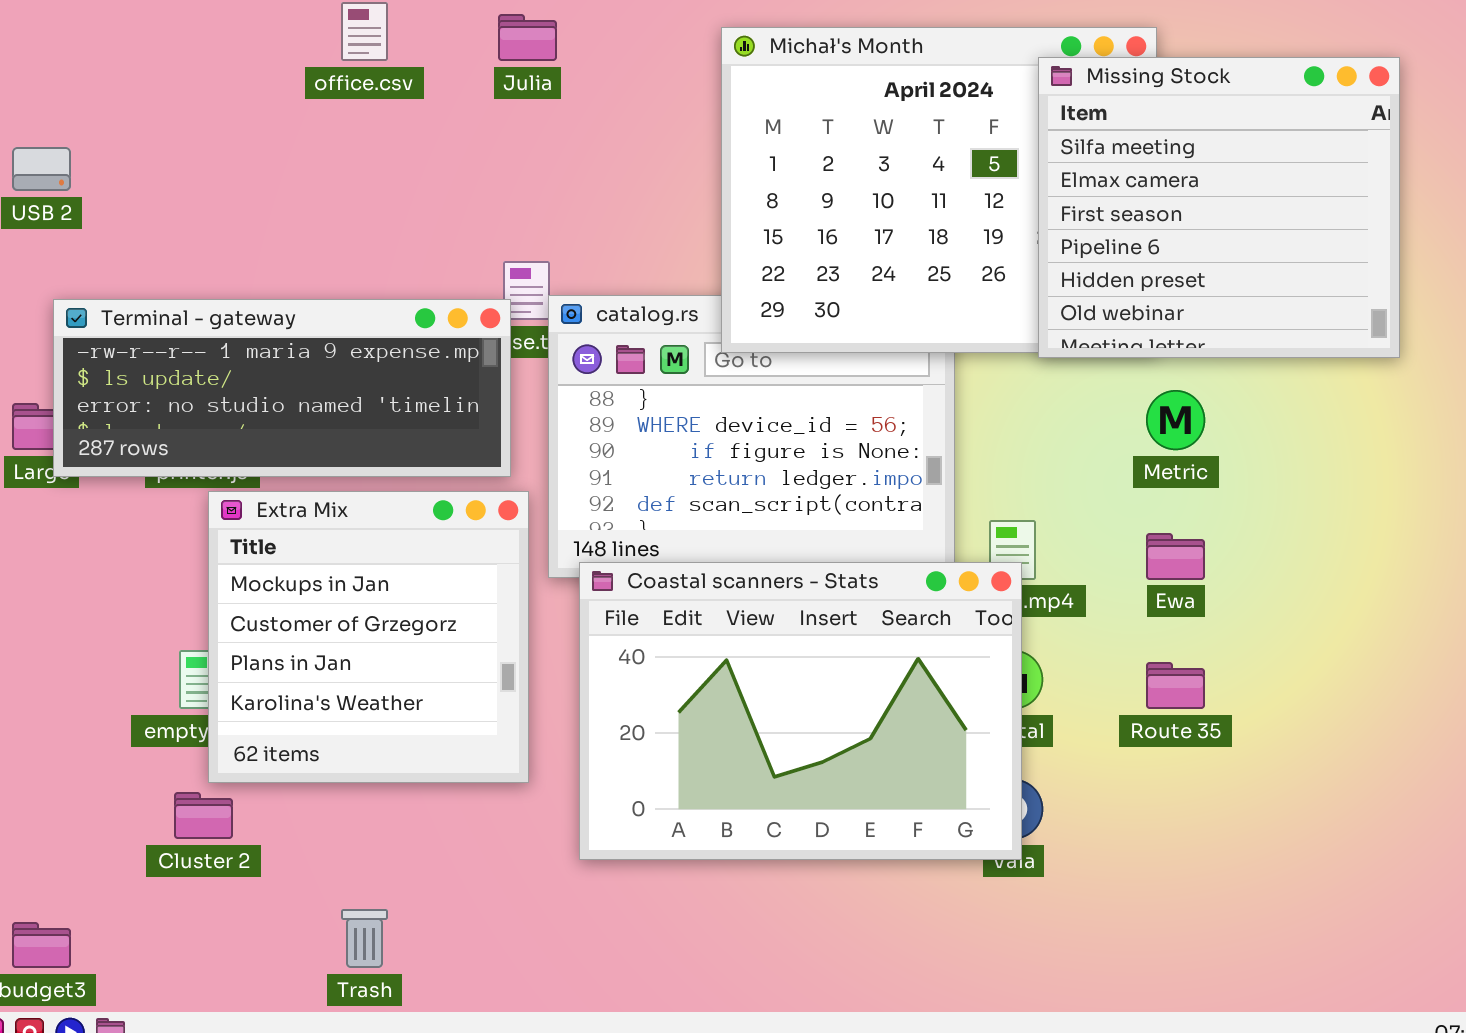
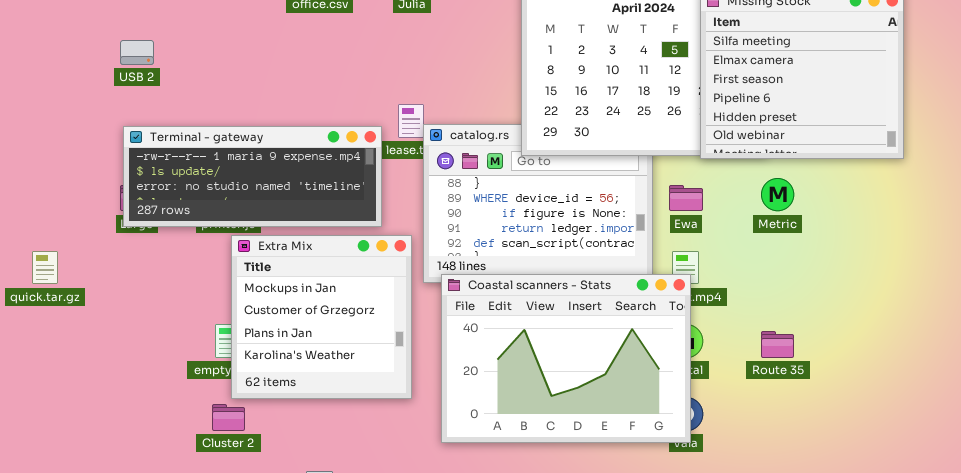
Terminal - gateway: [53,299,511,477] -> [123,126,382,227], moved
Ewa: [1146,533,1205,580] -> [669,185,703,211], moved

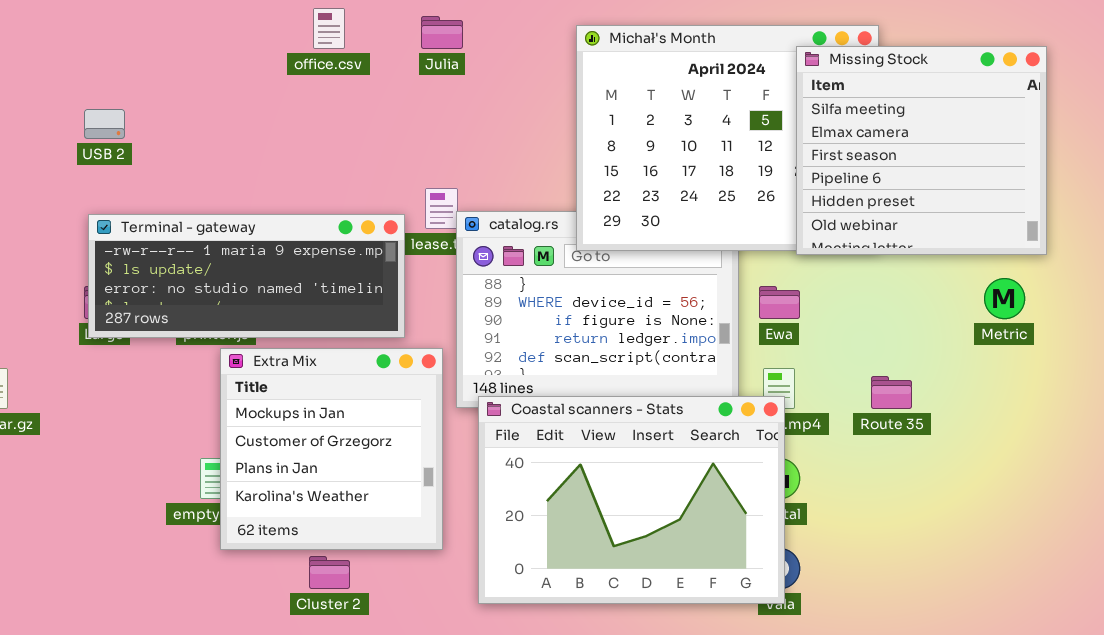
Metric: [761,178,794,211] -> [984,278,1025,319], moved
Route 35: [761,331,794,358] -> [871,376,912,409], moved
Cluster 2: [212,404,245,431] -> [309,556,350,589], moved

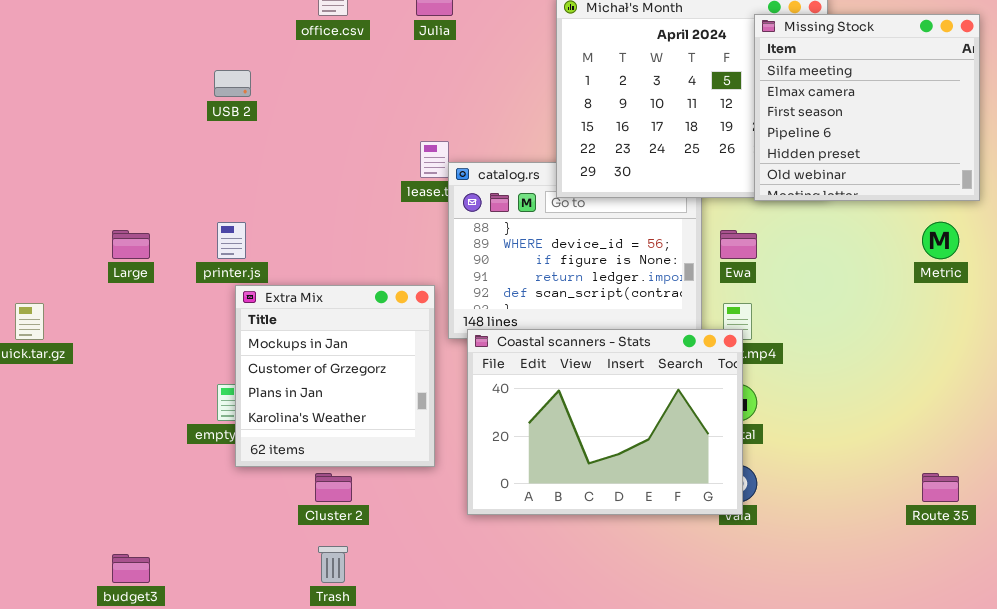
USB 2: [84,109,125,139] -> [214,70,251,97], moved
Terminal - gateway: [88,214,405,338] -> none, closed
Route 35: [871,376,912,409] -> [922,473,959,502], moved

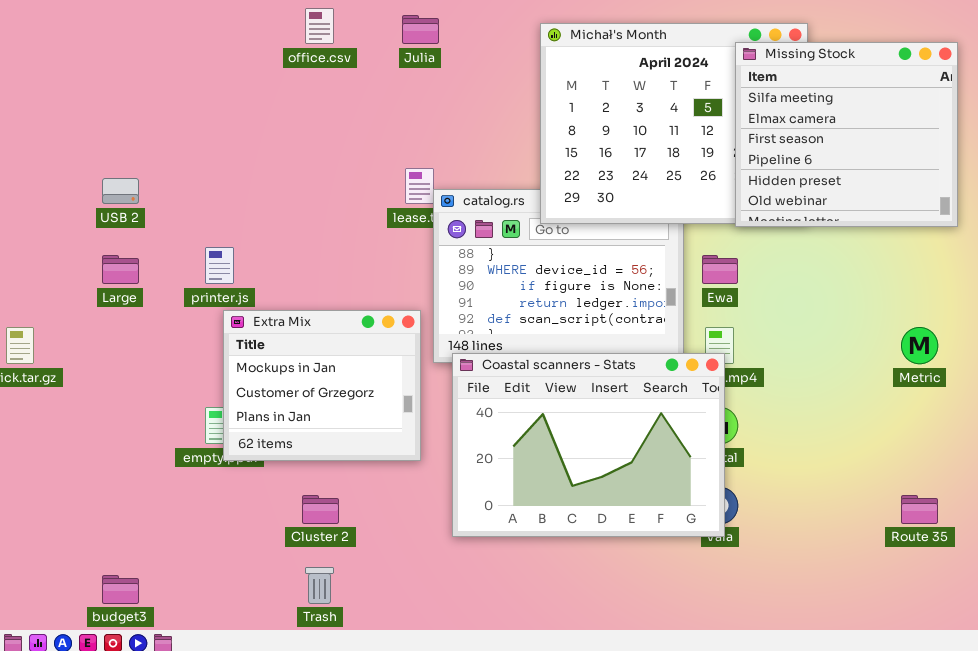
USB 2: [214,70,251,97] -> [102,178,139,204], moved
Metric: [922,222,959,259] -> [901,327,938,364], moved
Extra Mix: [235,285,435,467] -> [223,310,421,461], resized

